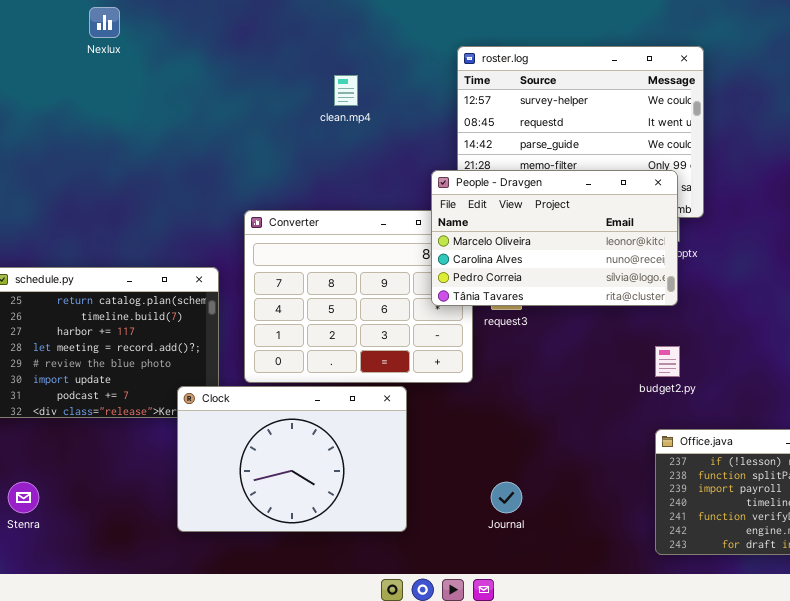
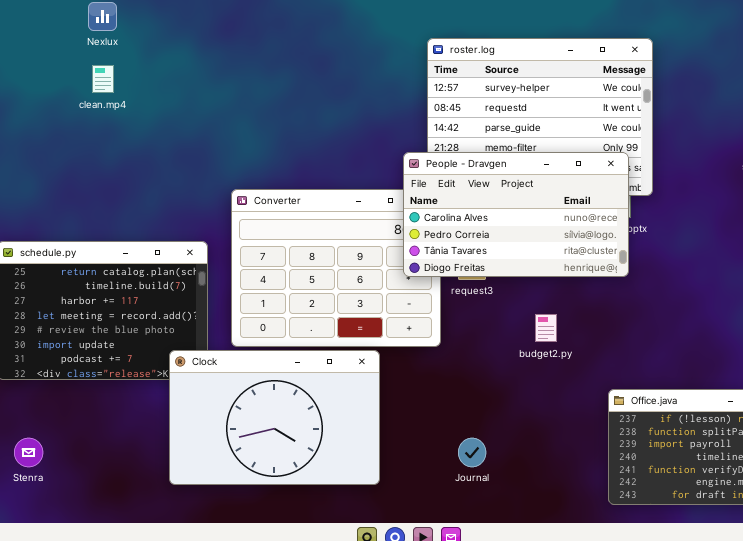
clean.mp4: [334,75,358,106] -> [92,65,114,93], moved
People - Dravgen: [431,170,678,306] -> [403,152,629,277], scrolled down 1 row
budget2.py: [655,346,680,377] -> [535,314,557,342], moved

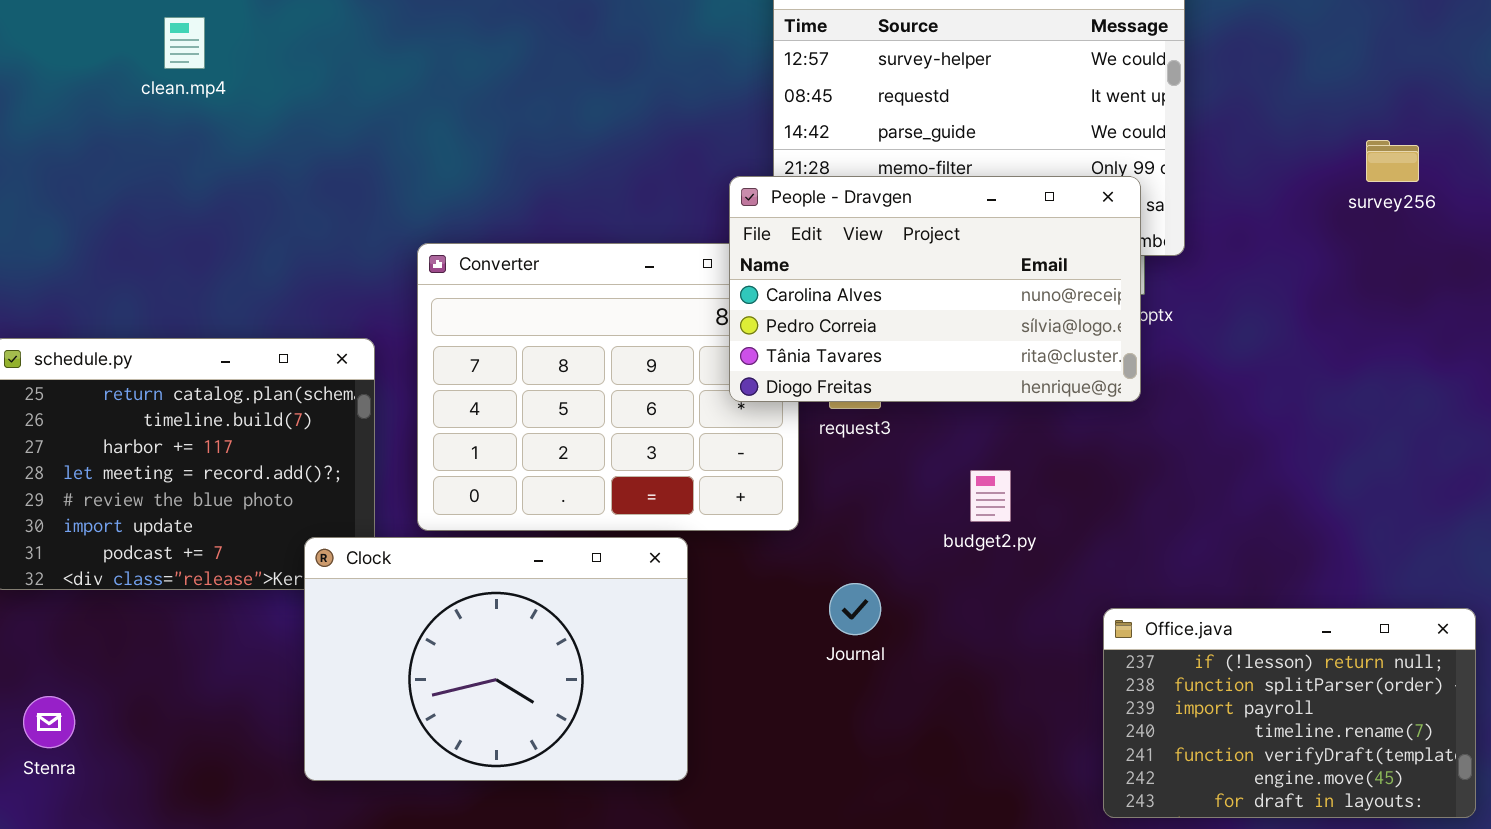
Journal: [458,438,486,467] -> [829,583,881,635], moved

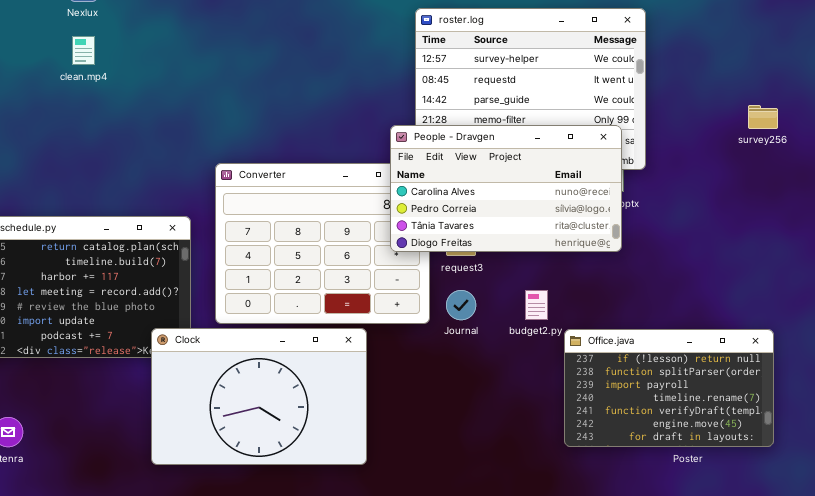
Journal: [829,583,881,635] -> [446,290,476,320], moved
Office.java: [1103,608,1476,818] -> [564,329,774,447], moved

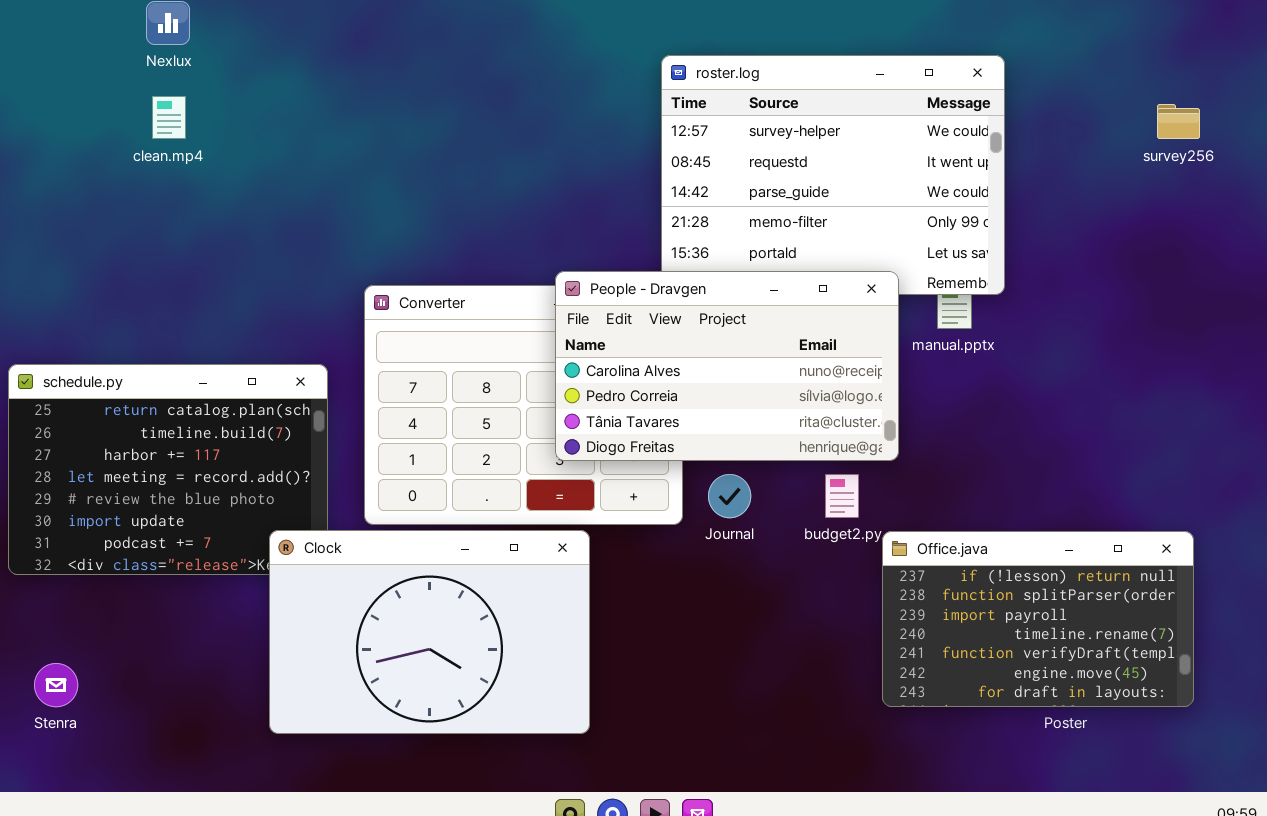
survey256: [748,105,778,129] -> [1157,104,1200,139], moved
People - Dravgen: [390,125,622,252] -> [555,271,899,461], moved

